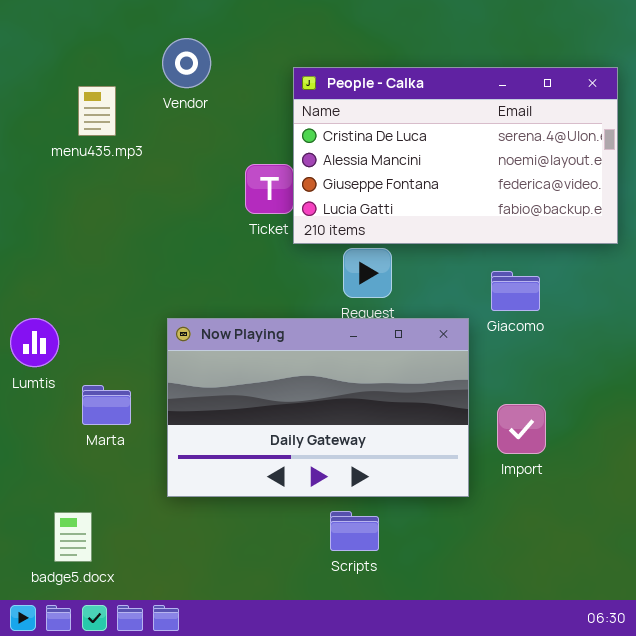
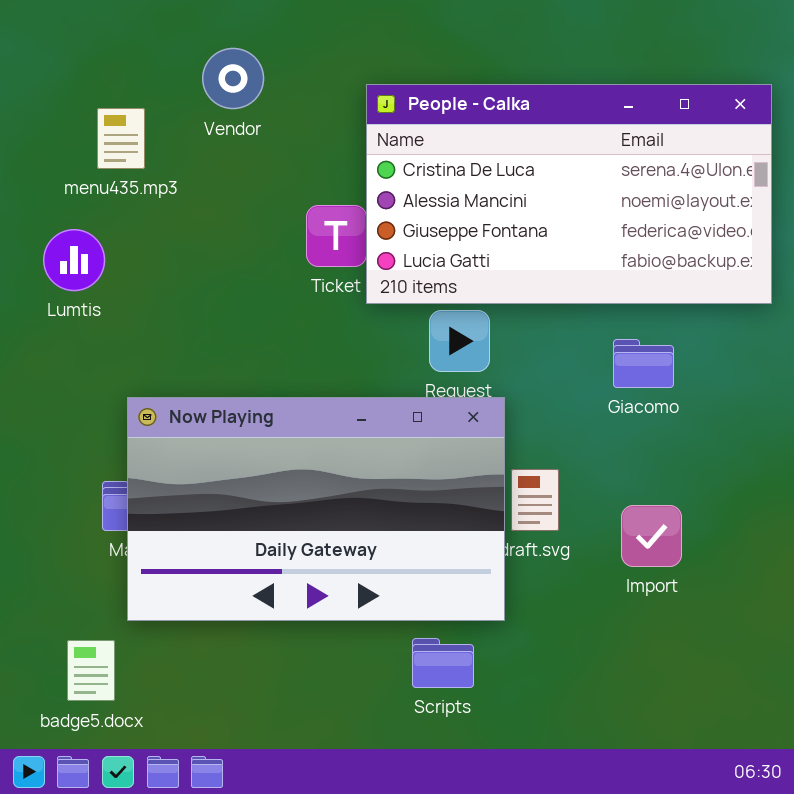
Lumtis: [10,318,59,367] -> [43,229,105,291], moved
Now Playing: [167,318,469,497] -> [127,397,505,621], moved

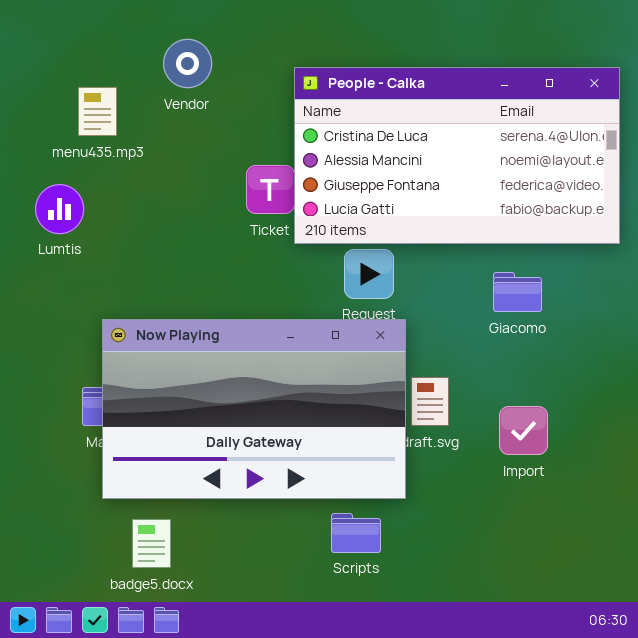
badge5.docx: [67,640,115,701] -> [132,519,171,568], moved

